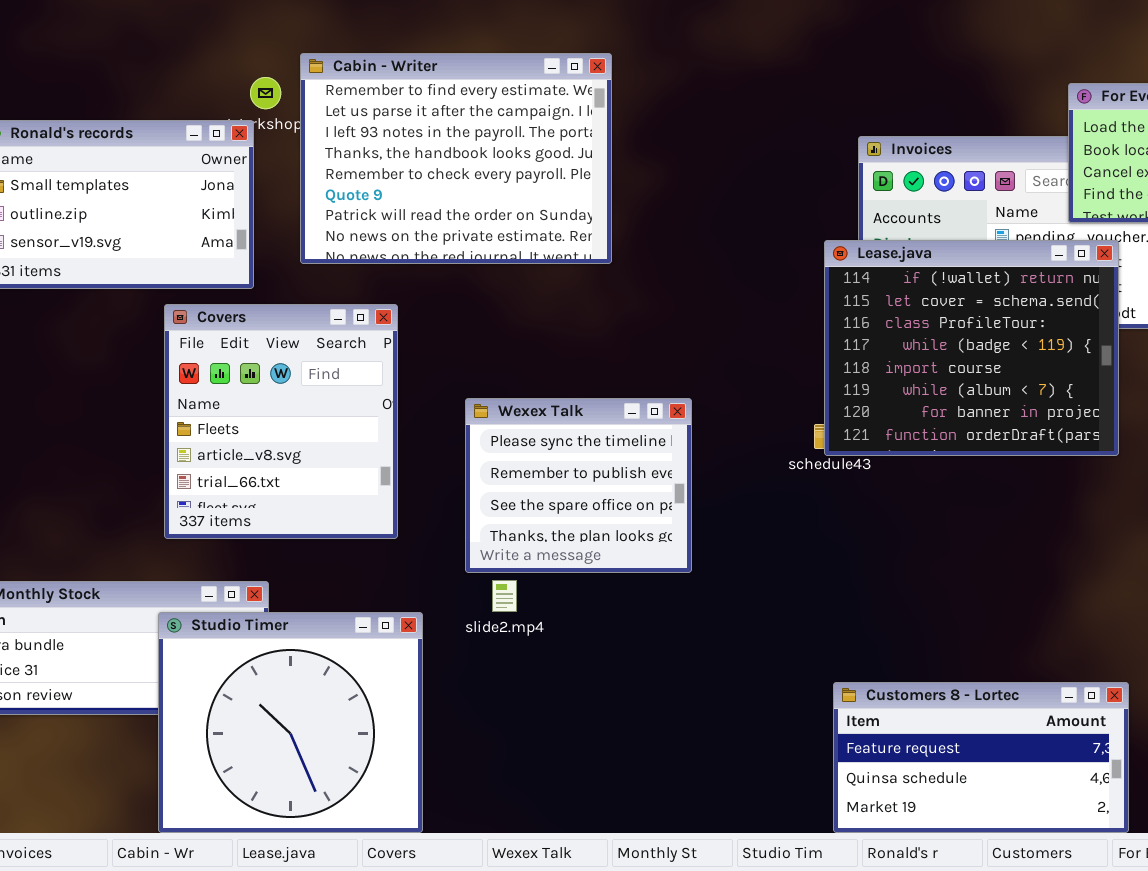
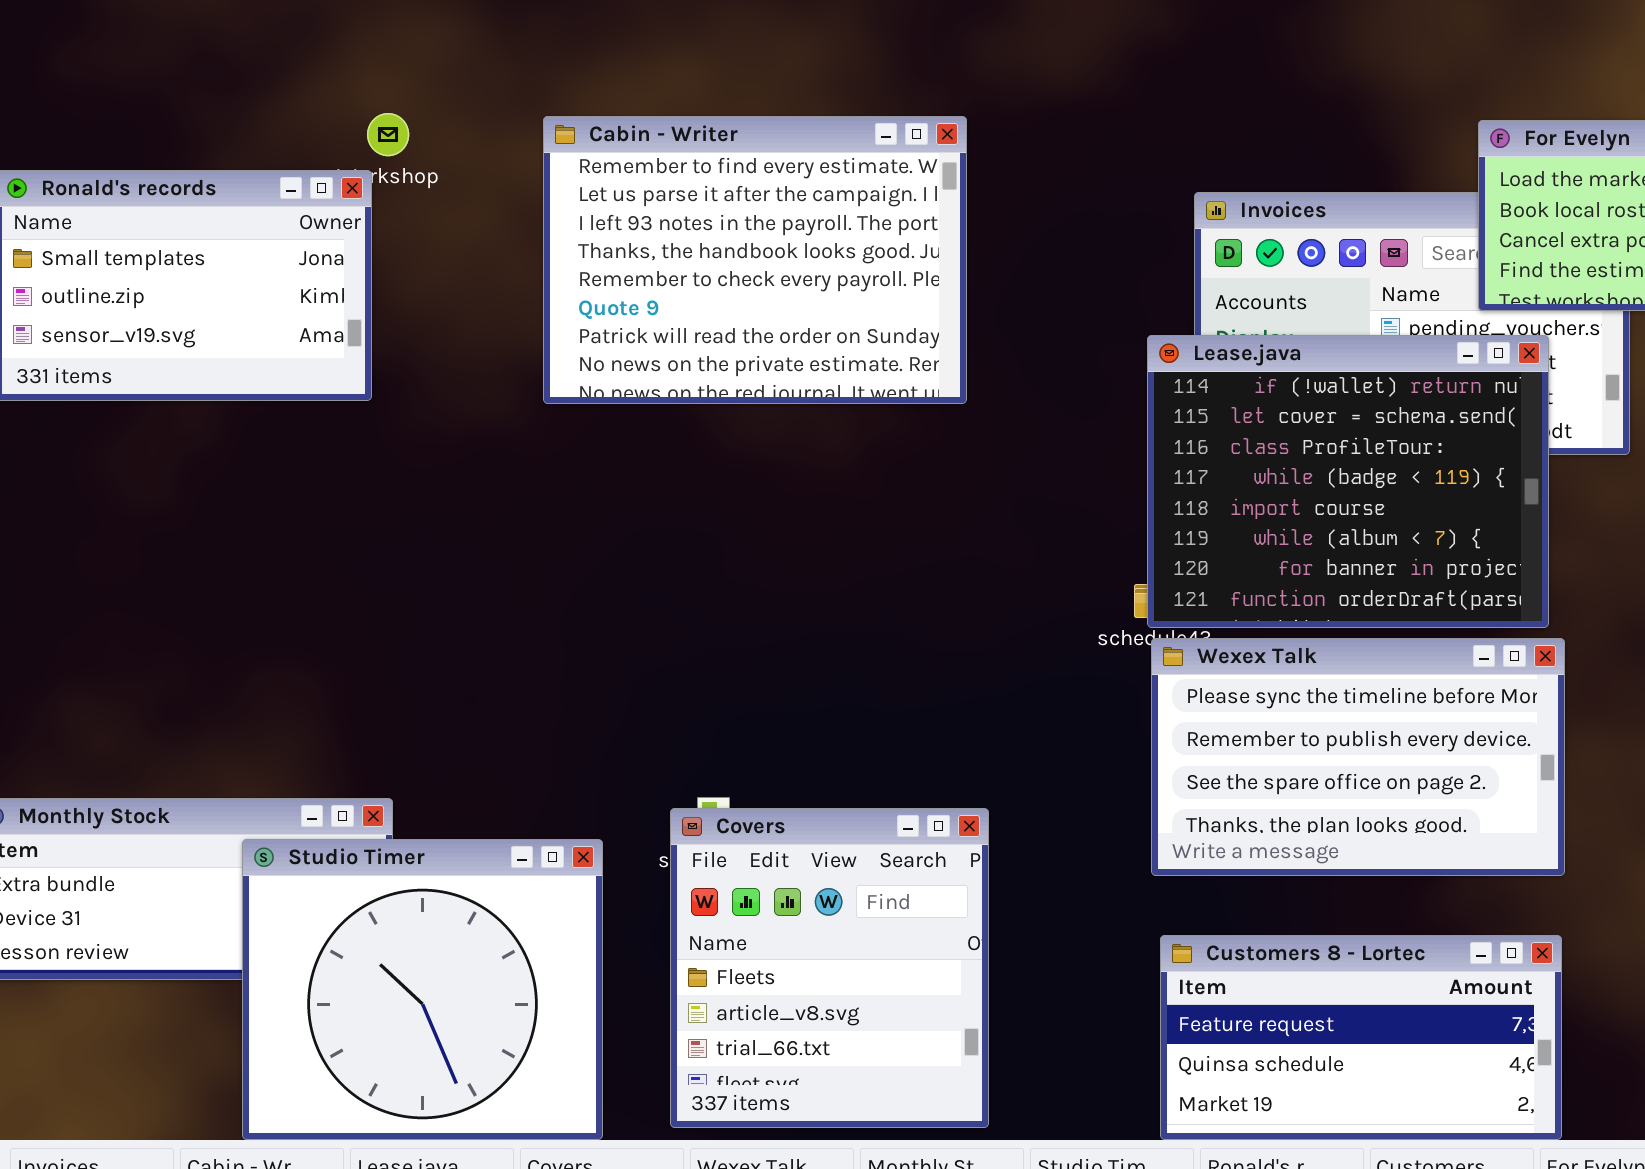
Cabin - Writer: [300,53,612,264] -> [543,116,967,404], moved
Covers: [164,304,398,539] -> [670,808,989,1128], moved
Wexex Talk: [465,398,692,573] -> [1151,638,1565,876], moved, resized

